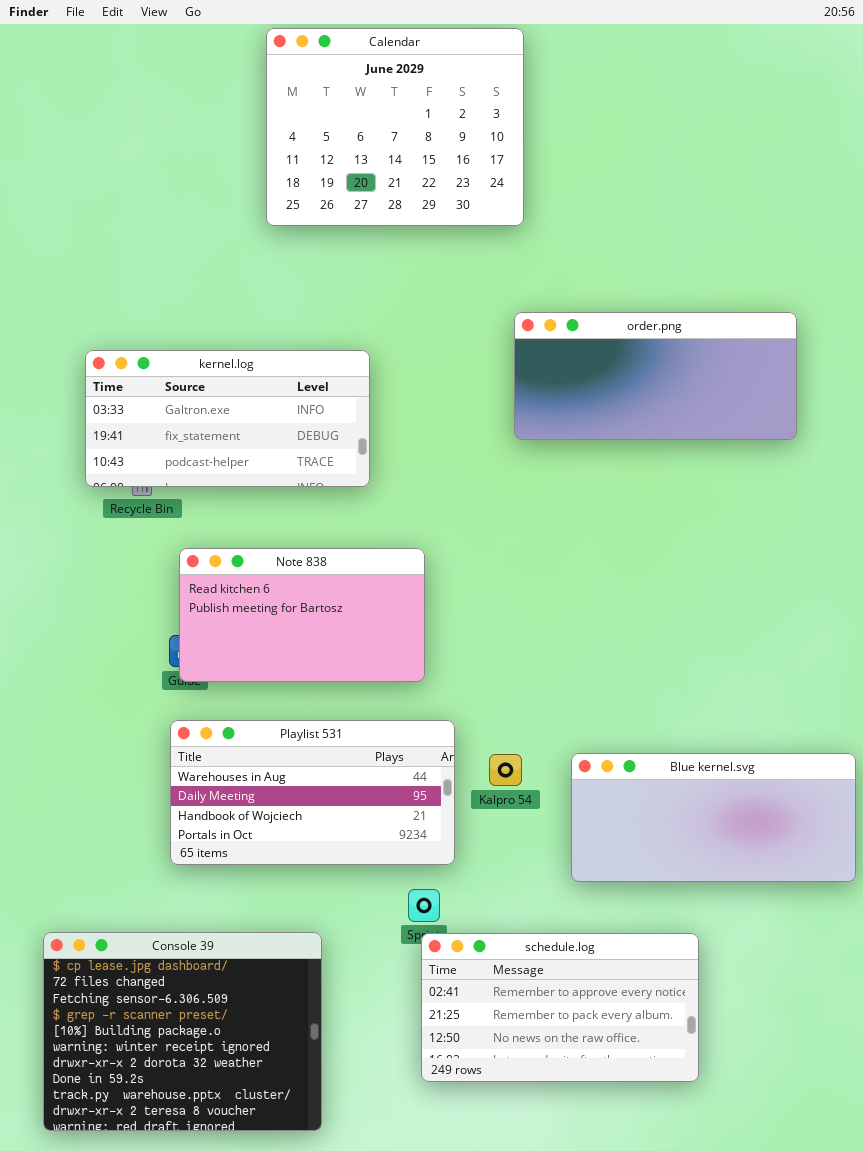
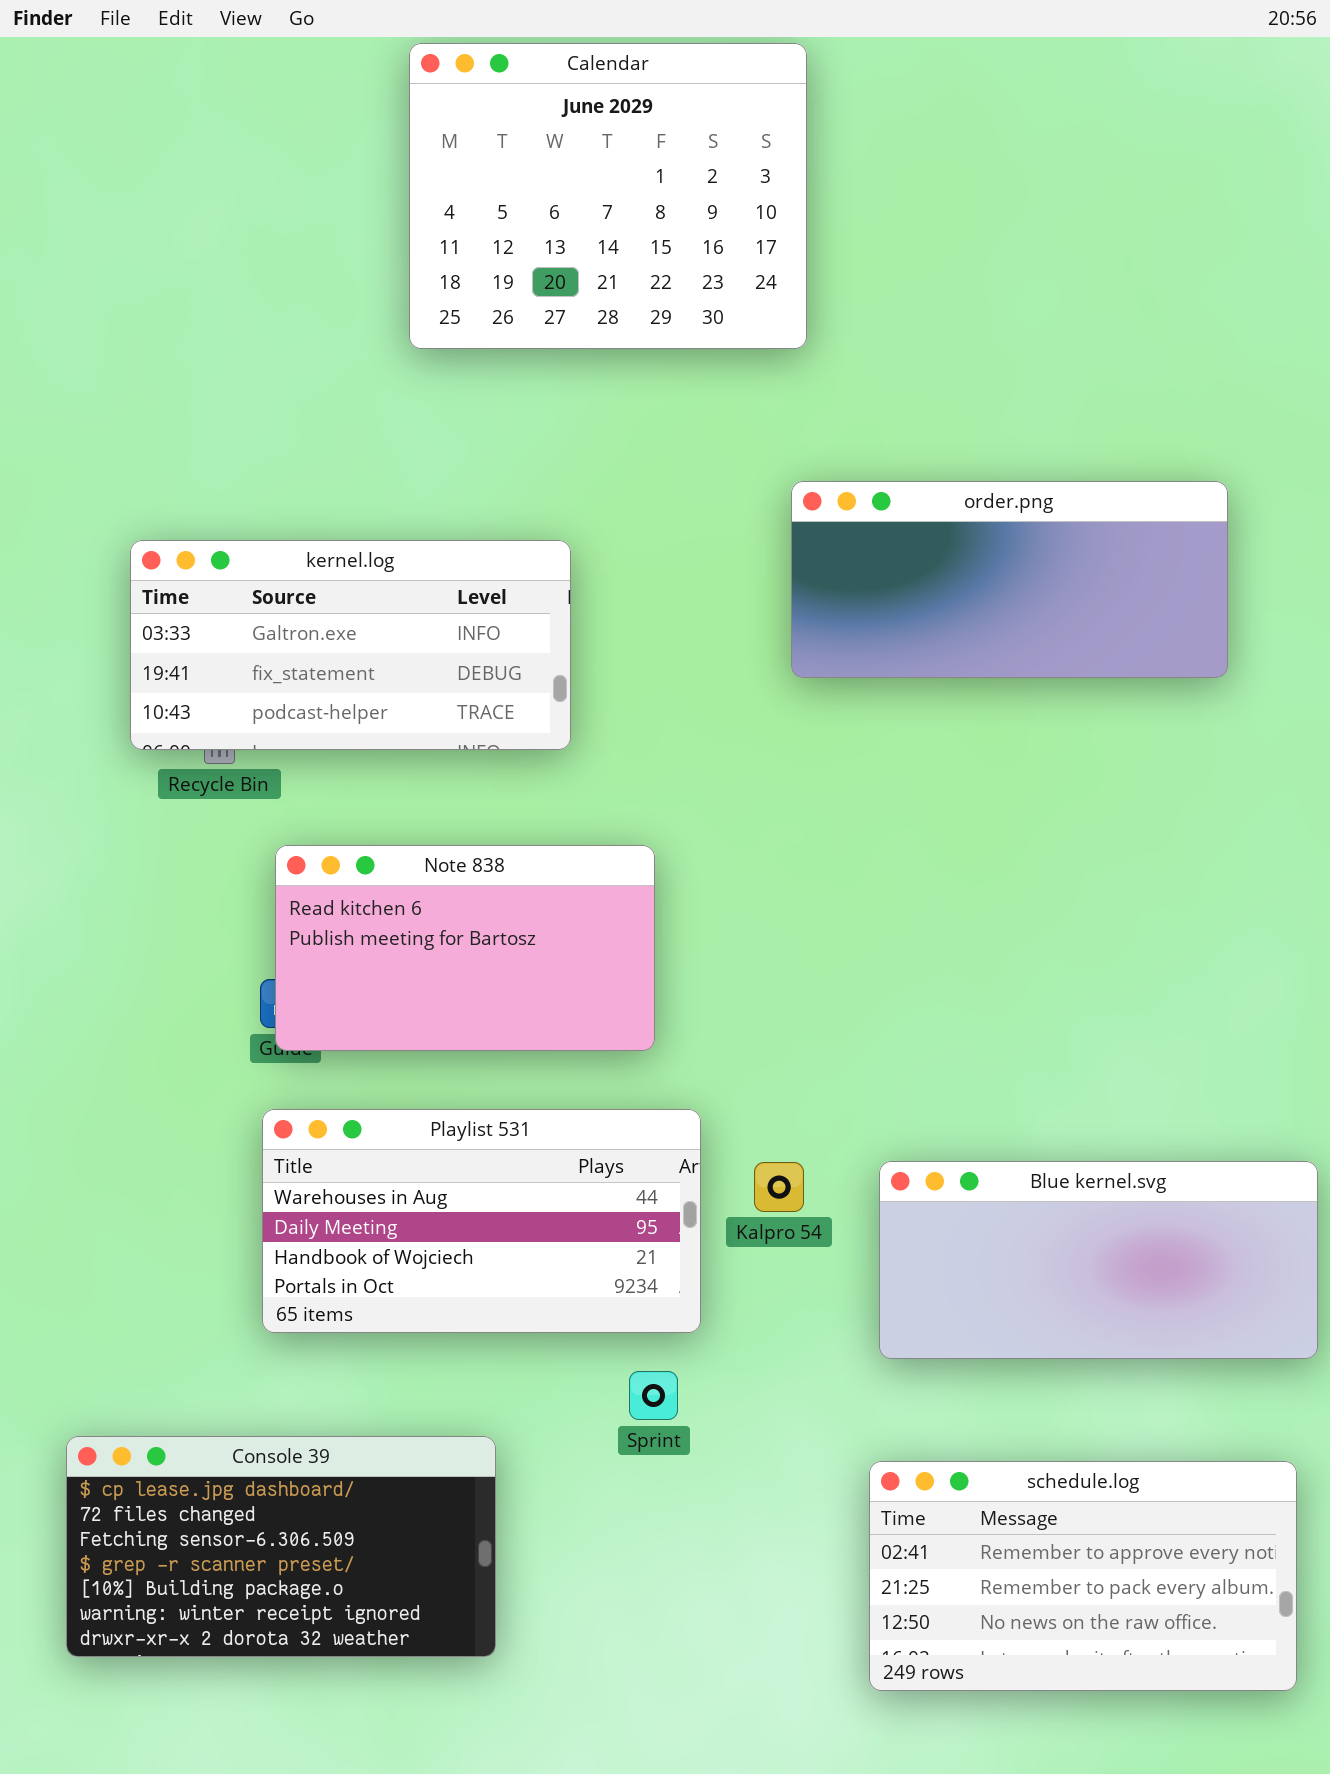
Console 39: [43,932,322,1131] -> [66,1436,496,1657], resized
schedule.log: [421,933,699,1082] -> [869,1461,1297,1691], moved

